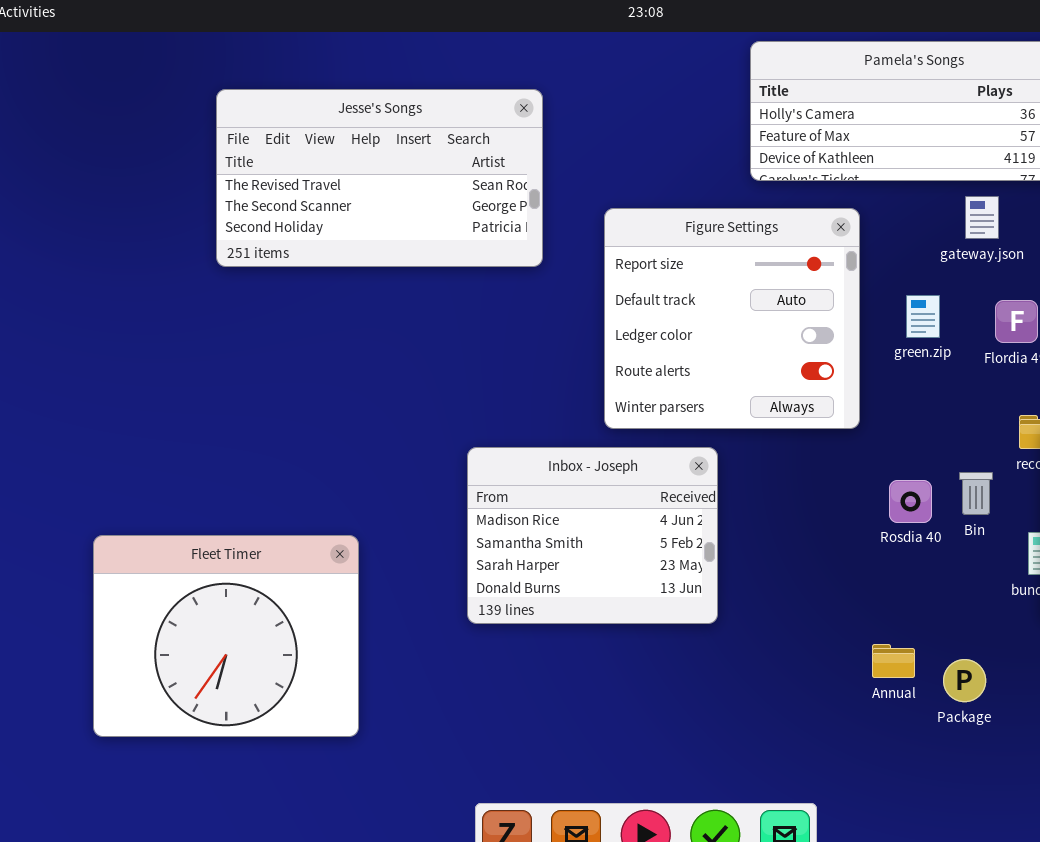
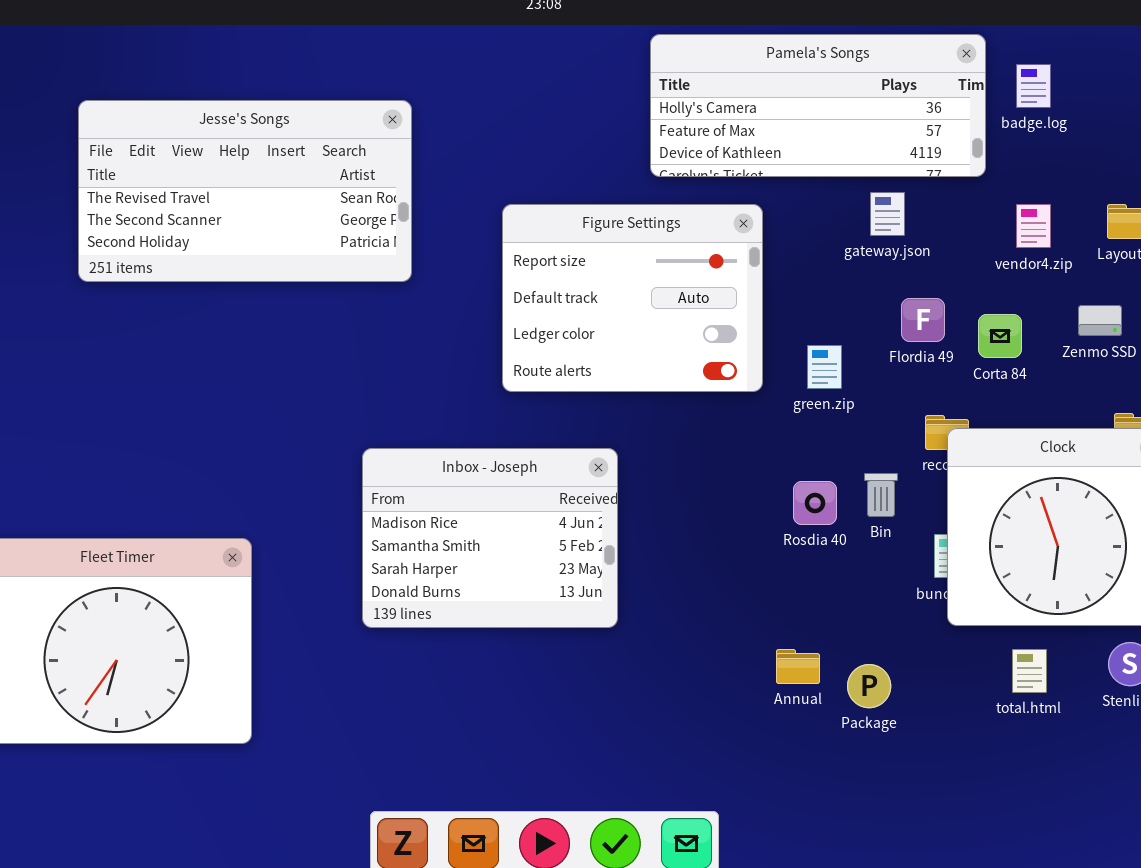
Jesse's Songs: [216,89,543,267] -> [78,100,412,282], moved
Figure Settings: [604,208,860,429] -> [502,204,763,392], resized
green.zip: [906,295,940,338] -> [807,345,842,389], moved

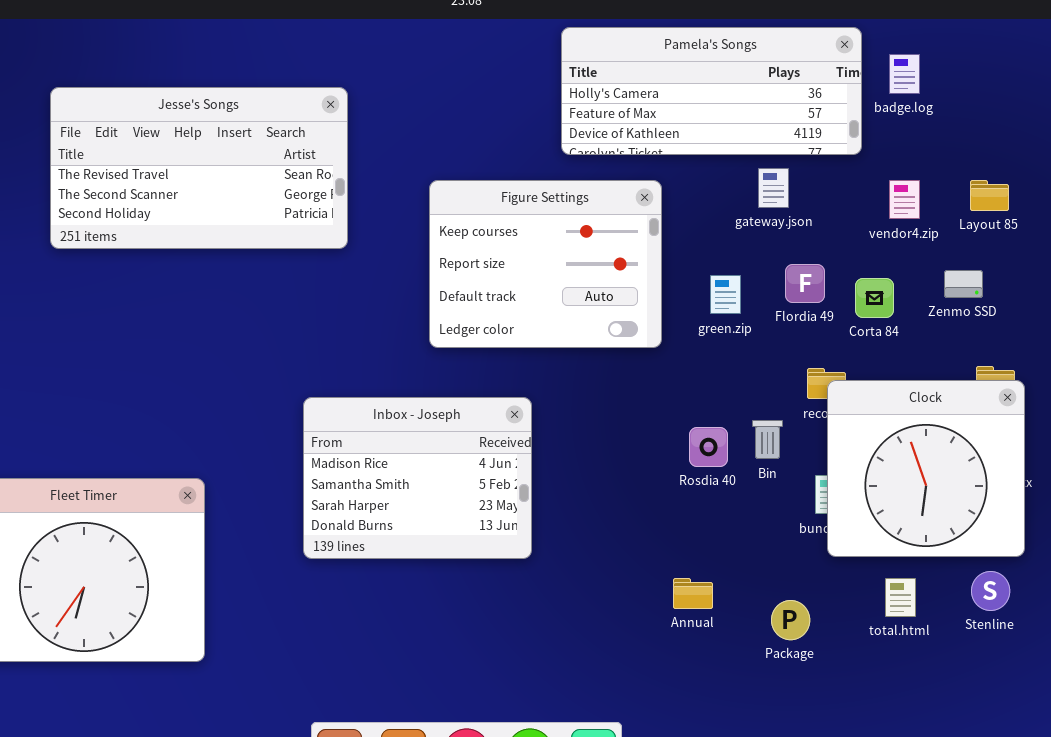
Figure Settings: [502,204,763,392] -> [429,180,662,348], scrolled up 1 row
green.zip: [807,345,842,389] -> [710,275,741,314], moved
Package: [847,664,891,708] -> [771,600,810,640], moved

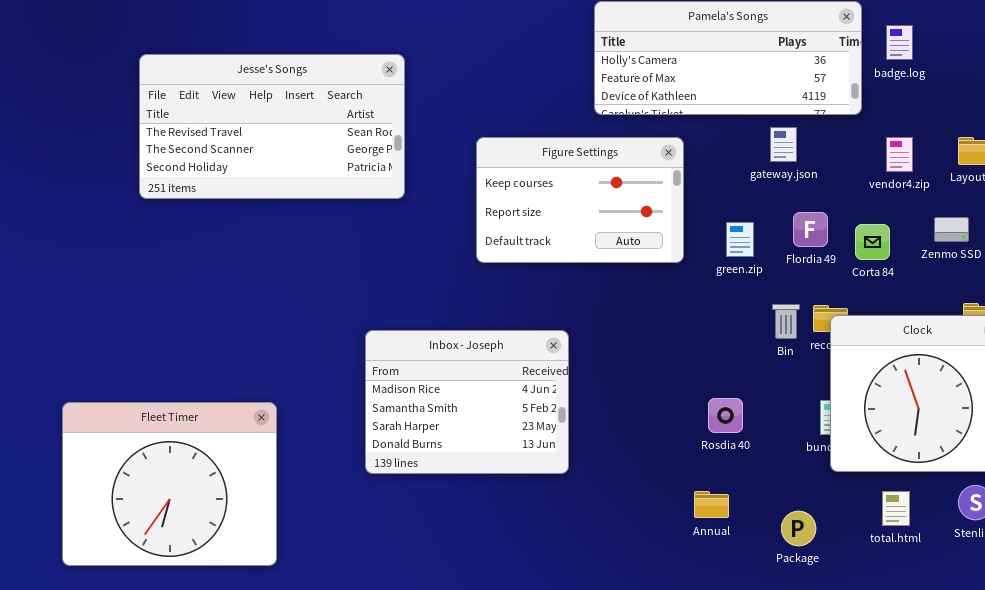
Figure Settings: [429,180,662,348] -> [476,137,684,263], resized
Bin: [752,420,783,459] -> [772,304,800,339], moved
Rosdia 40: [689,427,728,467] -> [708,398,743,433], moved

